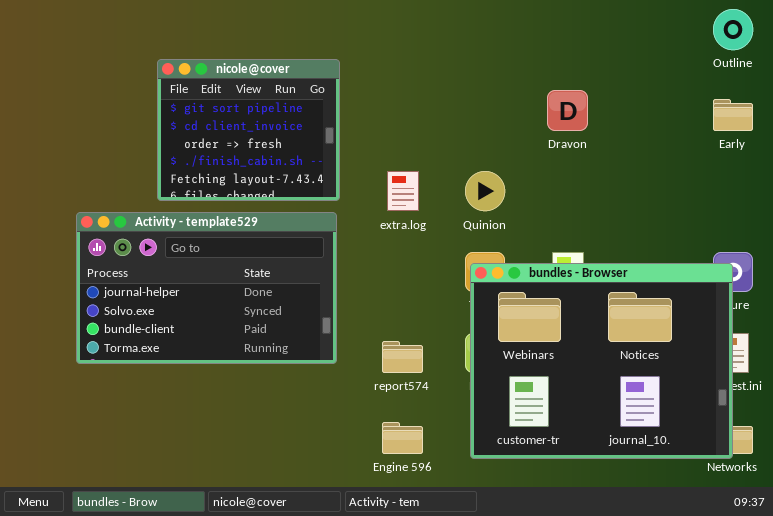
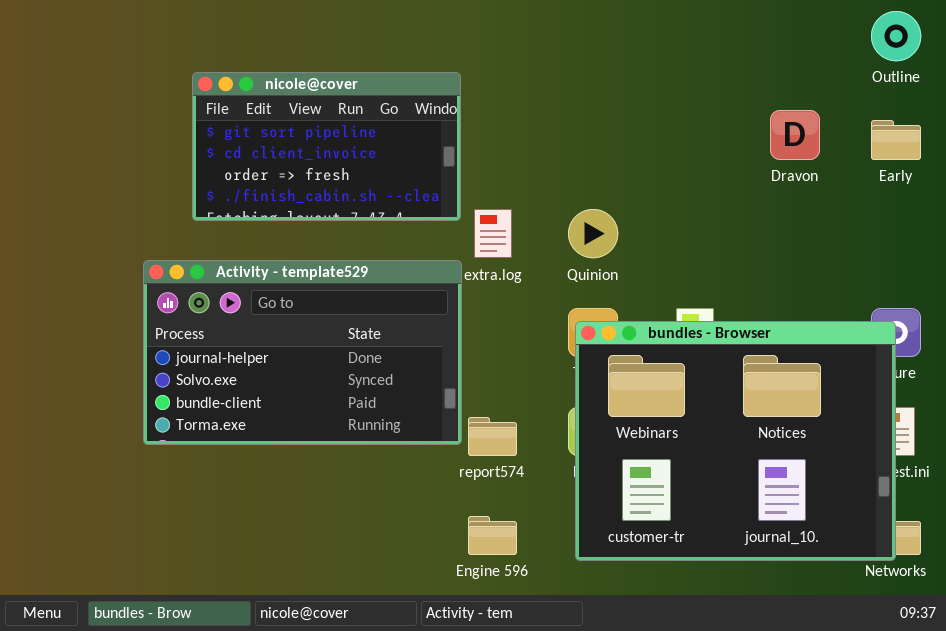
nicole@cover: [157,59,340,201] -> [192,72,461,221], resized
Dravon: [547,90,588,131] -> [770,110,820,160], moved
Activity - template529: [76,212,337,364] -> [143,260,462,445], moved

